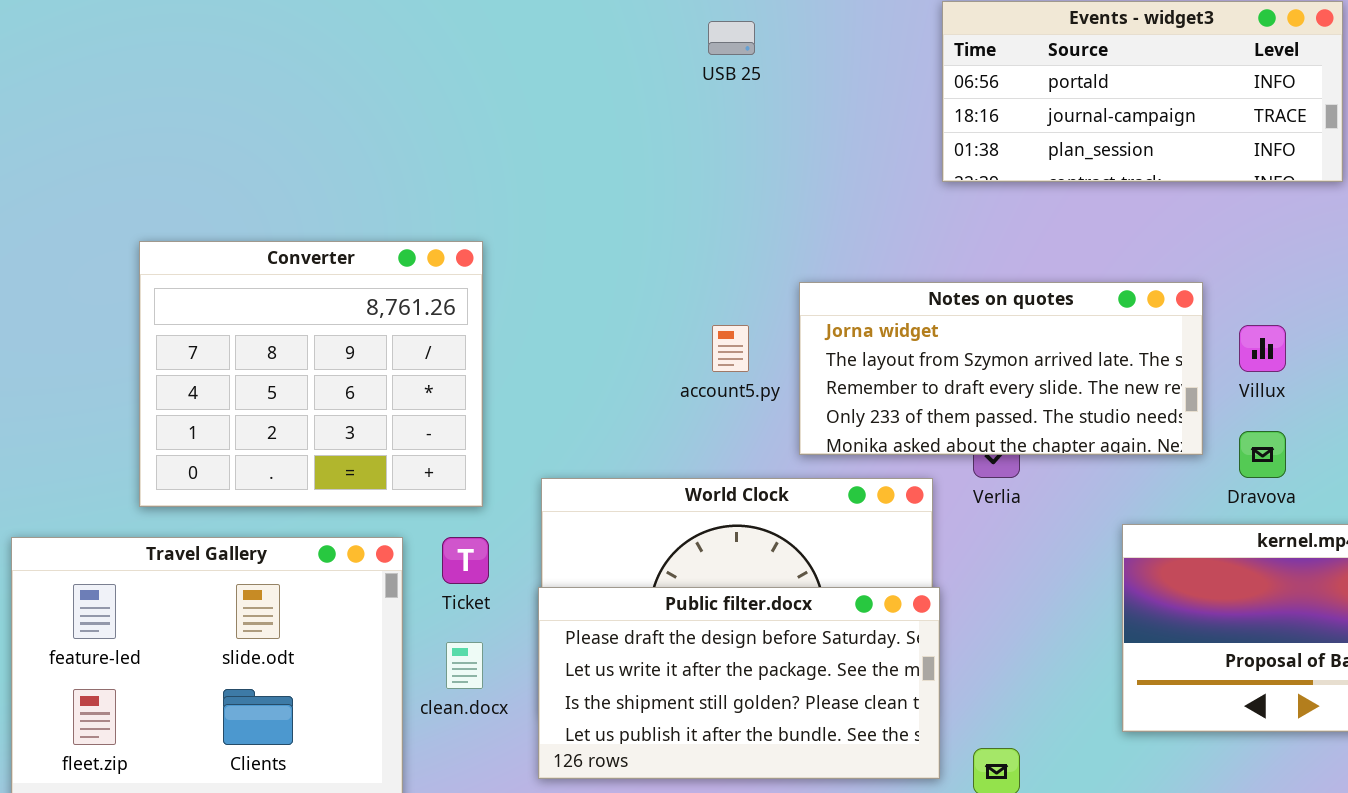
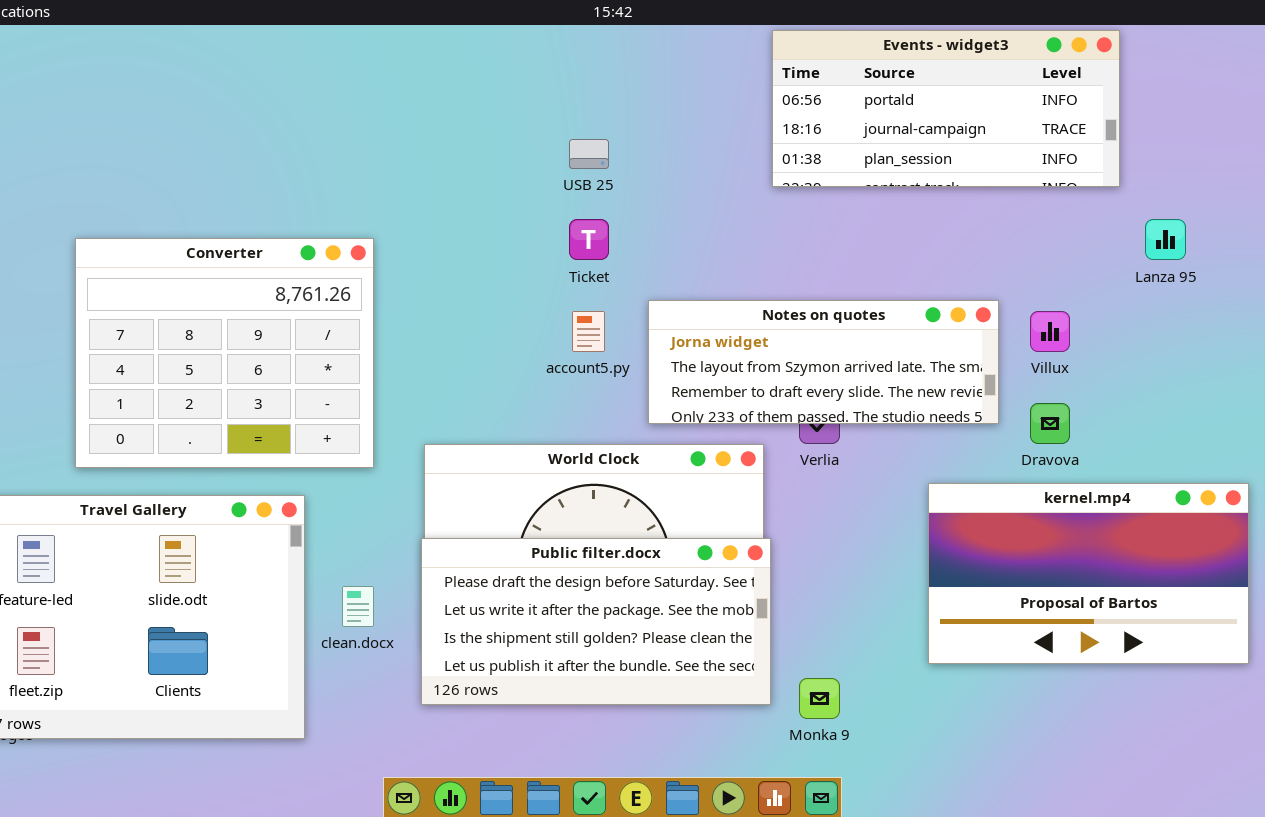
USB 25: [708,21,755,55] -> [569,139,609,169], moved
Notes on quotes: [799,282,1203,455] -> [648,300,999,424], resized
Ticket: [442,537,489,584] -> [569,219,609,260], moved

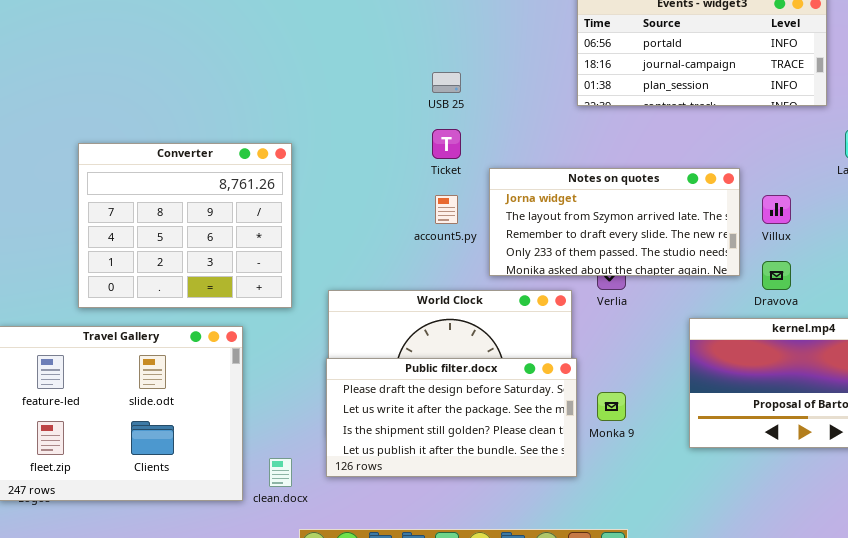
Notes on quotes: [648,300,999,424] -> [489,168,740,276], resized
clean.docx: [342,586,374,627] -> [269,458,292,487], moved
Monka 9: [799,678,840,719] -> [597,392,626,421], moved

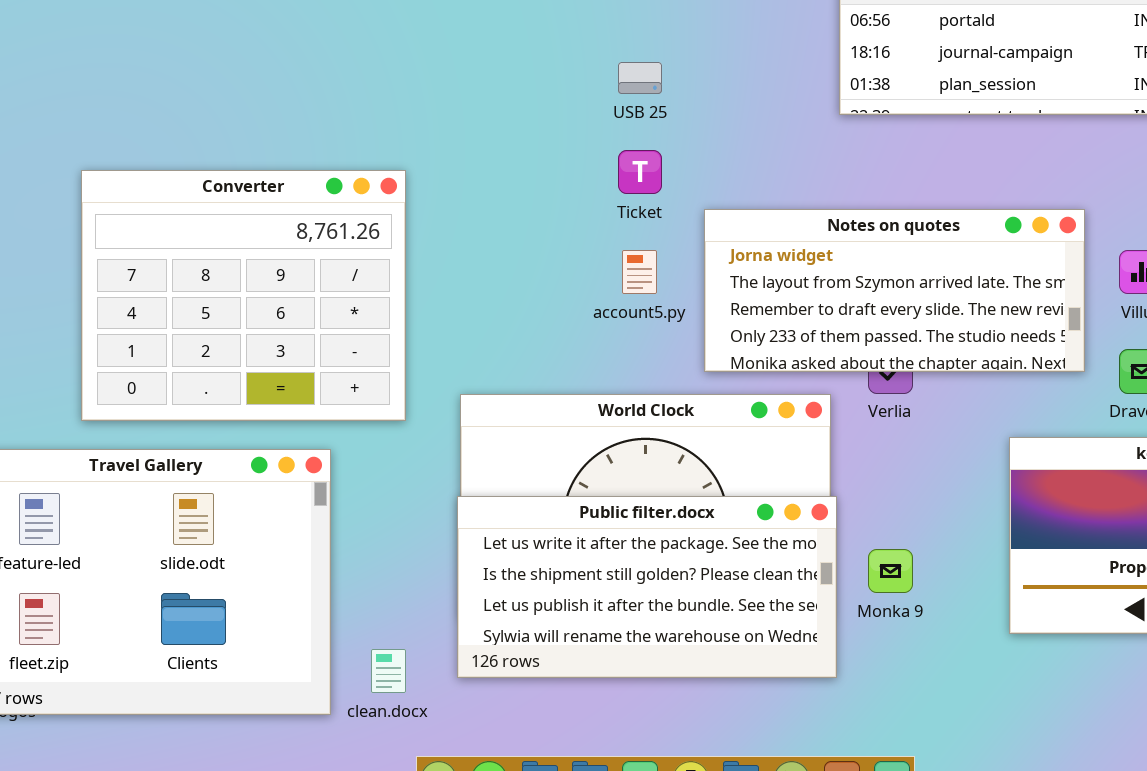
Public filter.docx: [326,358,577,477] -> [457,496,837,678], scrolled down 1 row

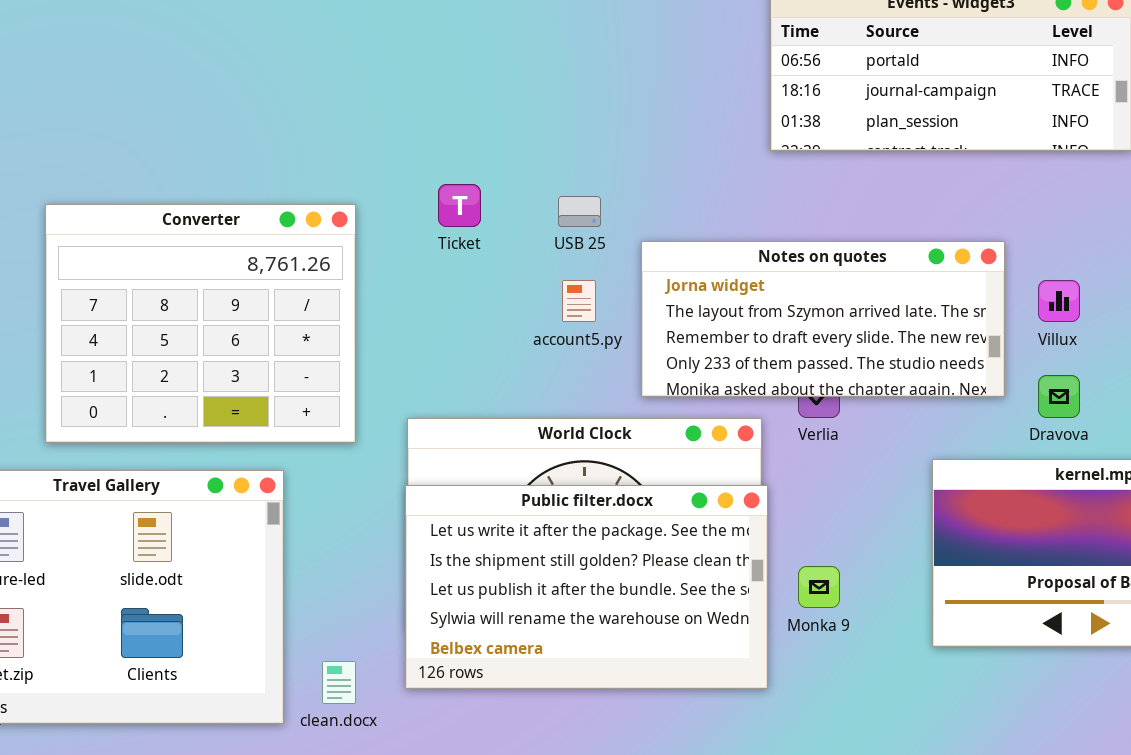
USB 25: [618,62,662,94] -> [558,196,601,227], moved
Ticket: [618,150,662,194] -> [438,184,481,227], moved
Public filter.docx: [457,496,837,678] -> [405,485,768,689], resized

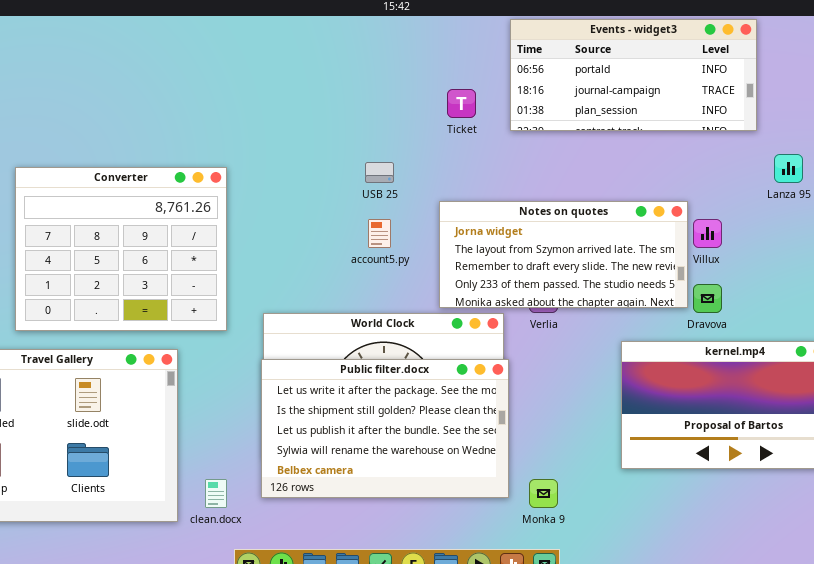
Ticket: [438,184,481,227] -> [447,89,476,118], moved
Notes on quotes: [641,241,1005,397] -> [439,201,688,308], moved
Monka 9: [798,566,840,608] -> [529,479,558,508], moved

